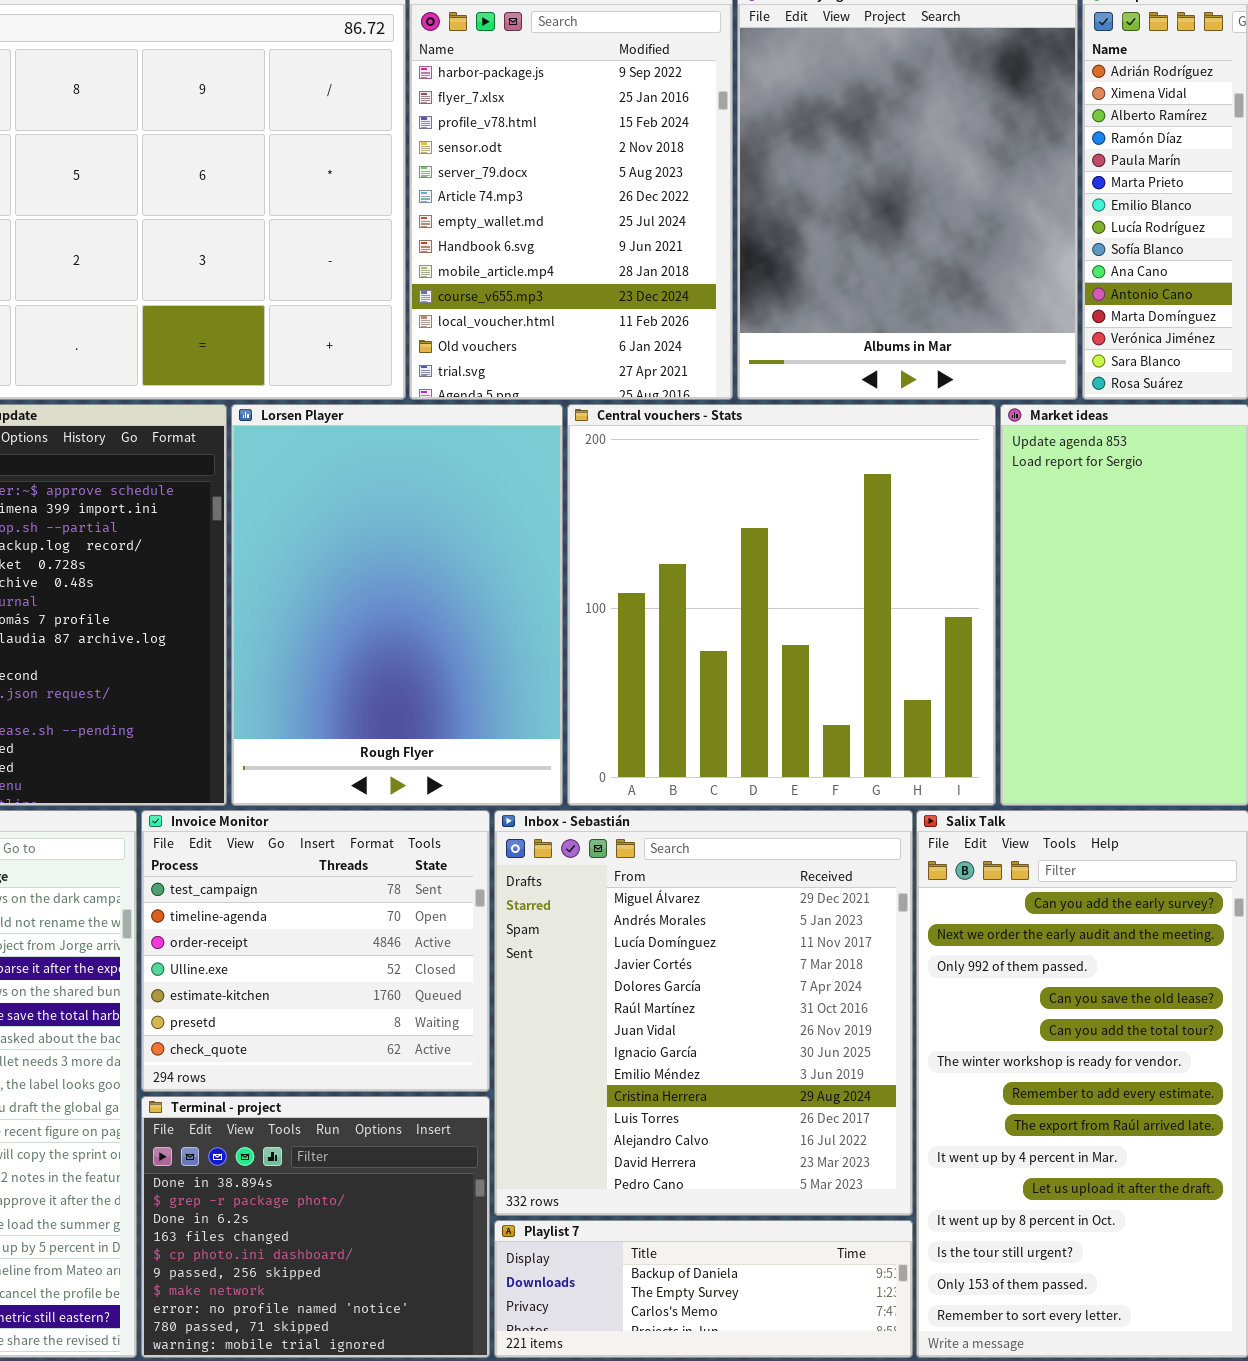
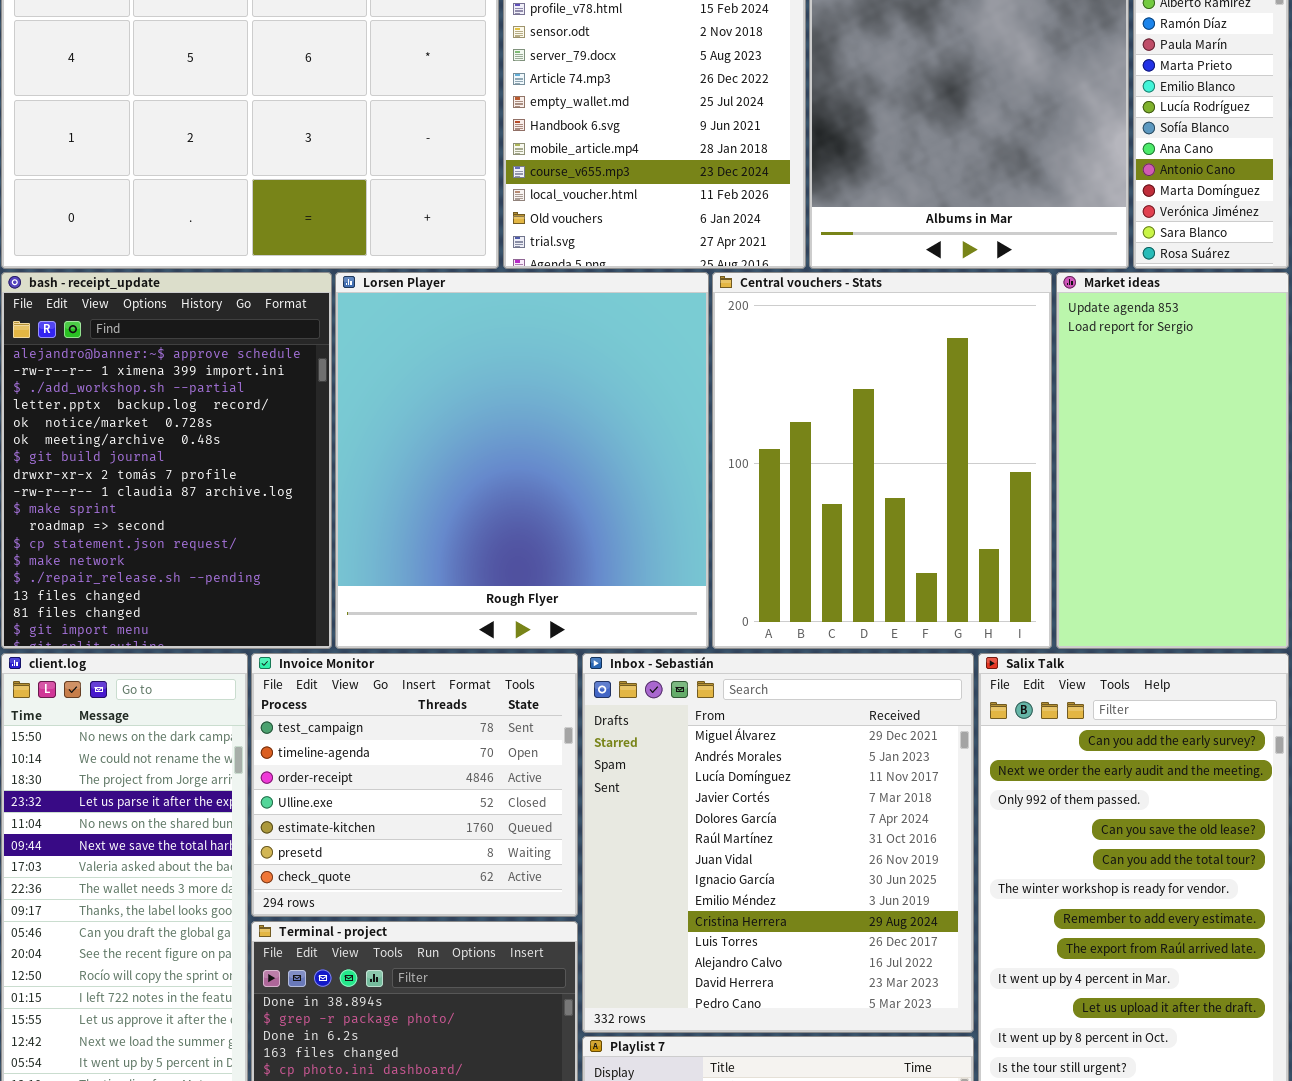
Lorsen Player: [231,404,563,806] -> [335,272,709,649], resized
Central vouchers - Stats: [567,404,996,806] -> [712,272,1052,649], resized

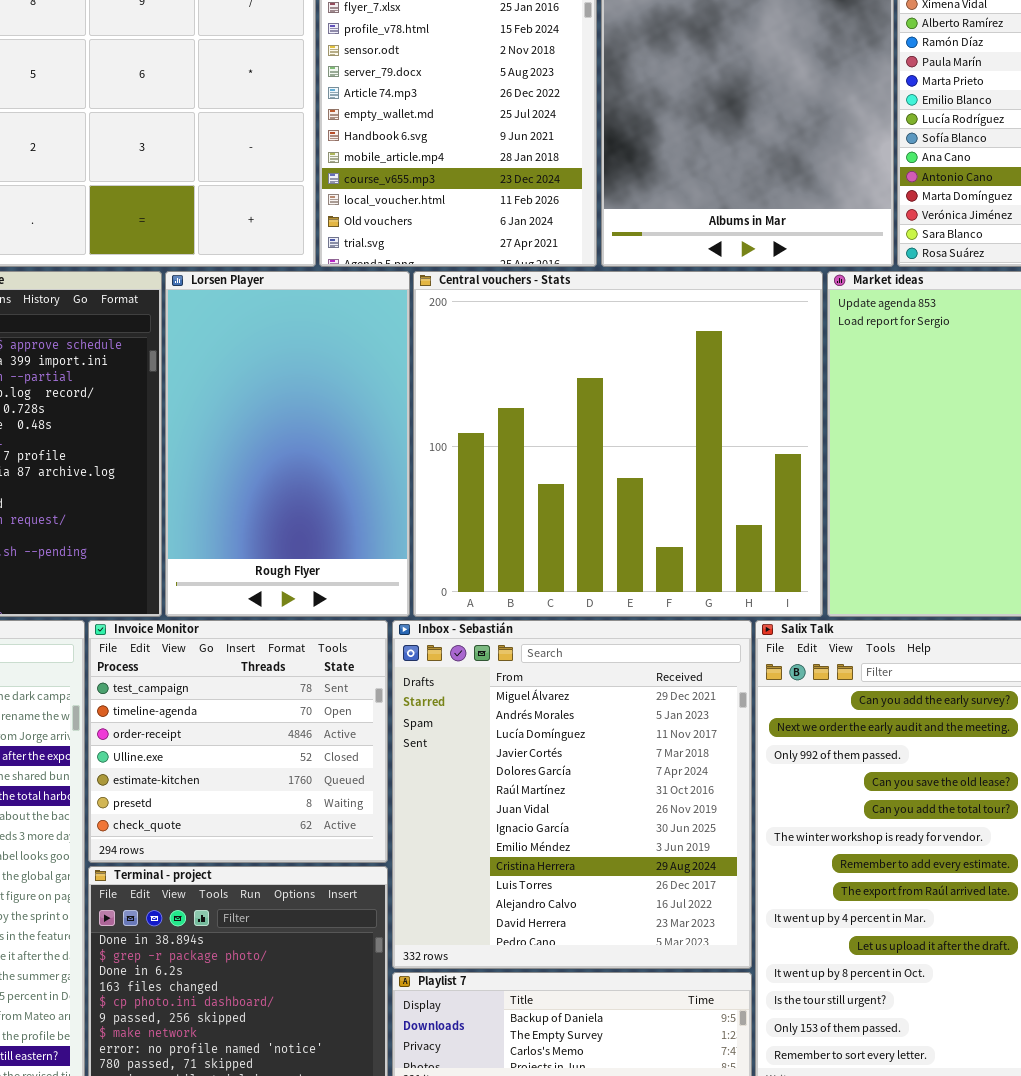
Lorsen Player: [335,272,709,649] -> [165,271,410,617], resized
Central vouchers - Stats: [712,272,1052,649] -> [413,271,823,617], resized

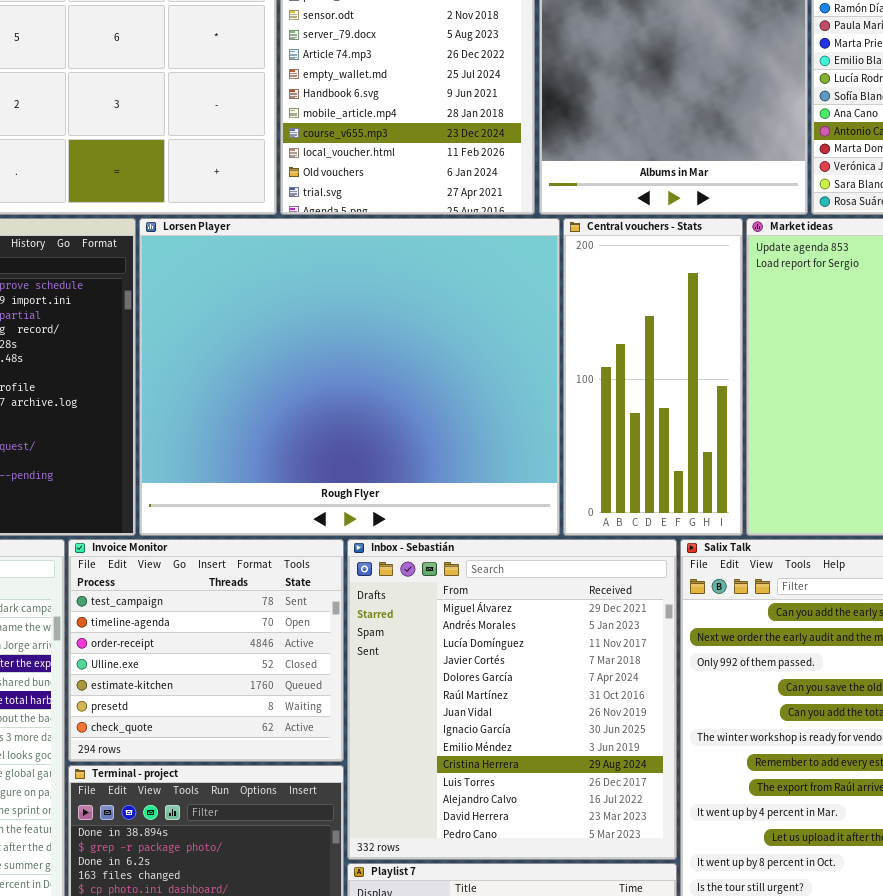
Lorsen Player: [165,271,410,617] -> [139,218,560,536], resized
Central vouchers - Stats: [413,271,823,617] -> [563,218,743,536], resized

